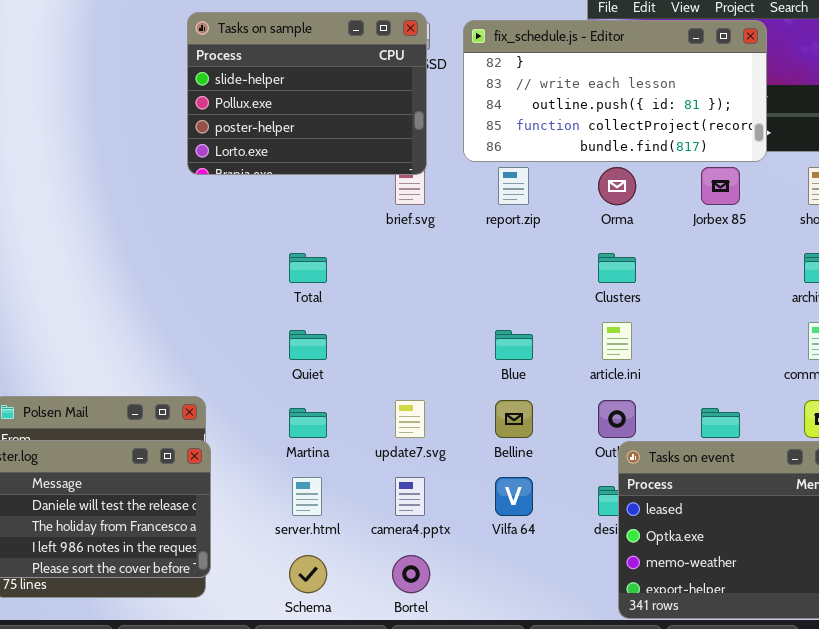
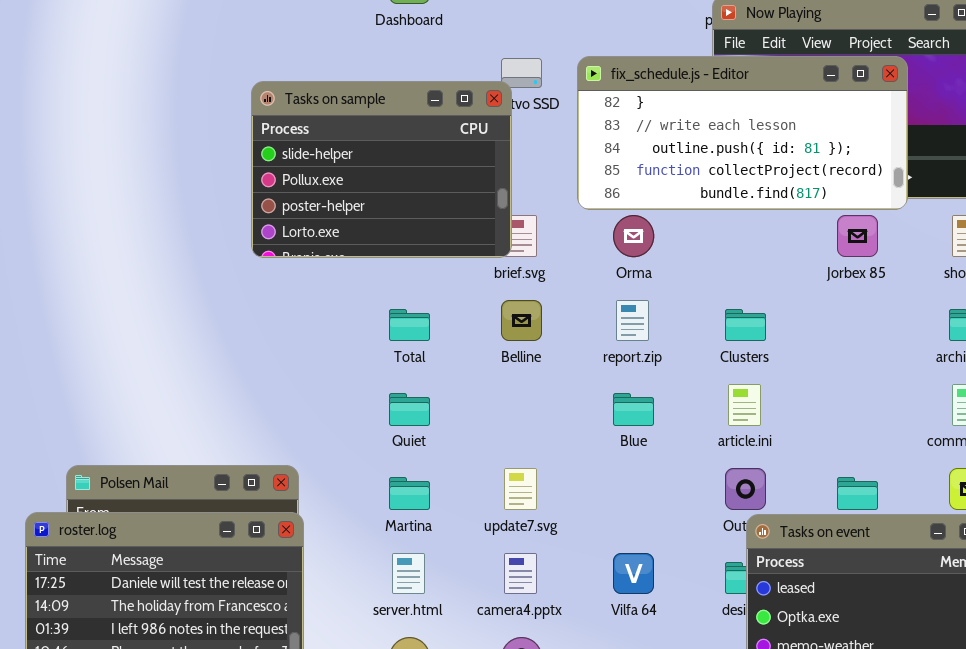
Tasks on sample: [187,12,427,175] -> [251,81,512,258], moved
report.zip: [498,167,529,205] -> [616,300,649,341], moved
Orma: [598,167,636,205] -> [613,215,654,257], moved
Belline: [495,400,533,438] -> [501,300,542,341], moved

